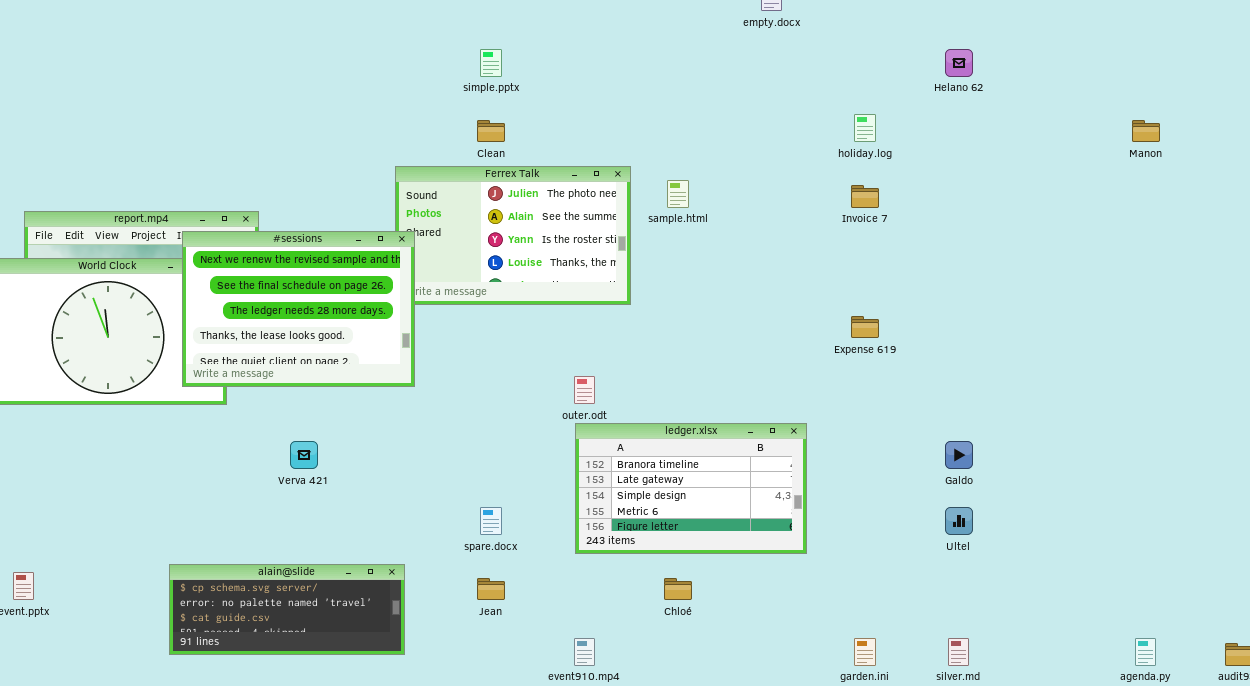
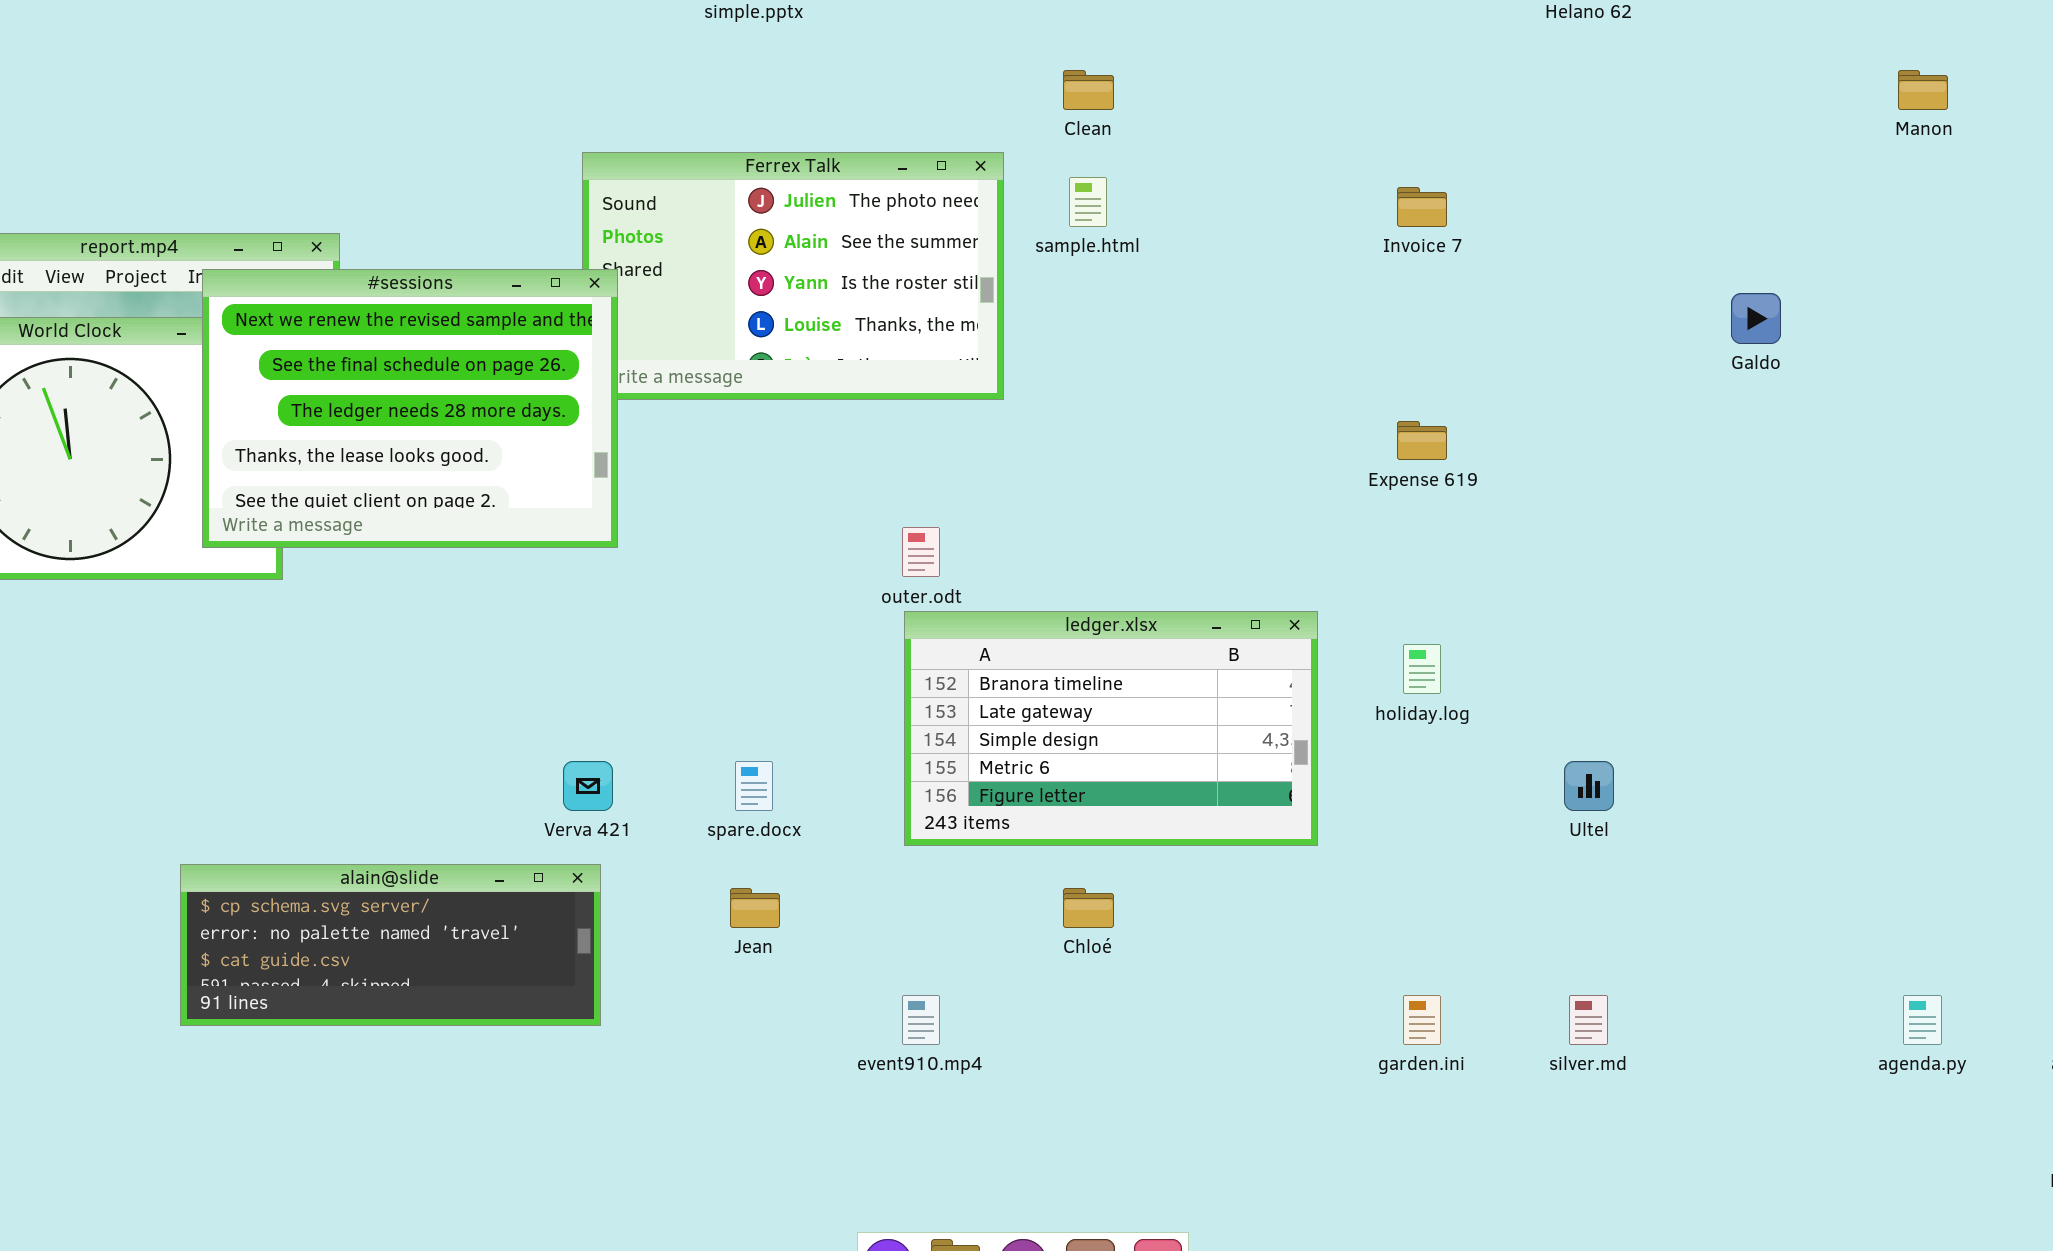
holiday.log: [854,114,876,142] -> [1403,644,1441,694], moved
Clean: [477,120,505,142] -> [1063,70,1114,110], moved
Verva 421: [290,441,318,469] -> [563,761,613,811], moved
Galdo: [945,441,973,469] -> [1731,293,1781,344], moved

